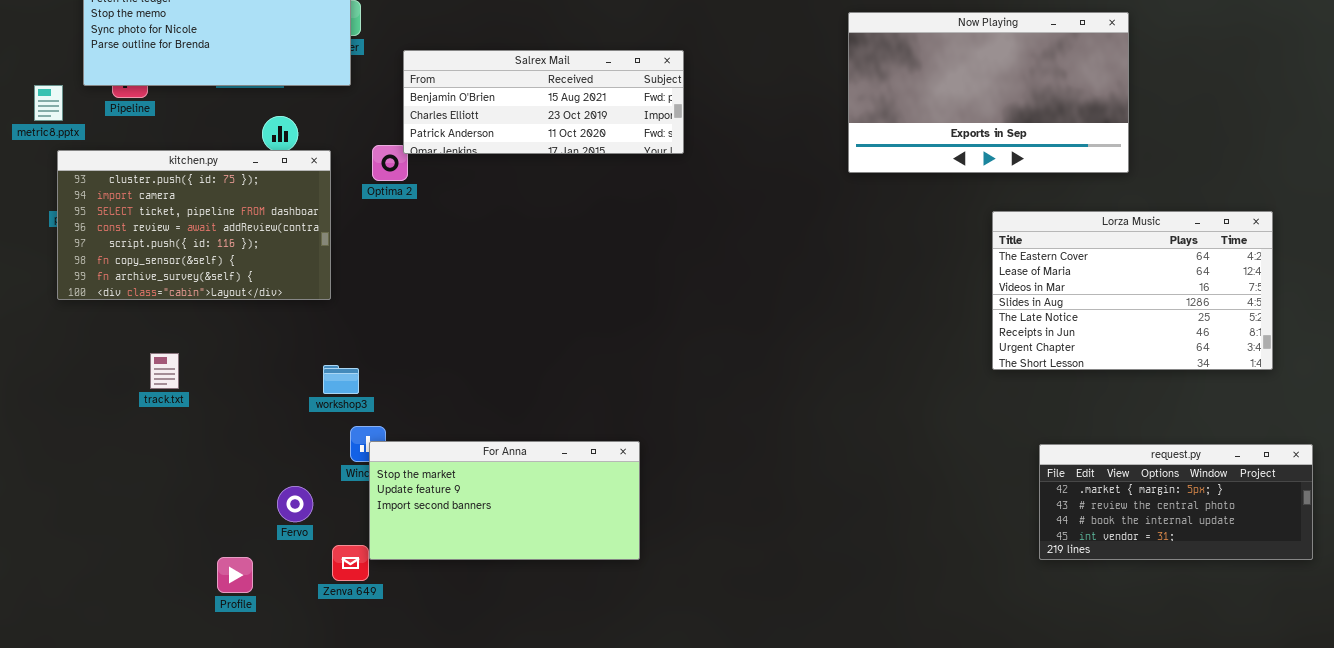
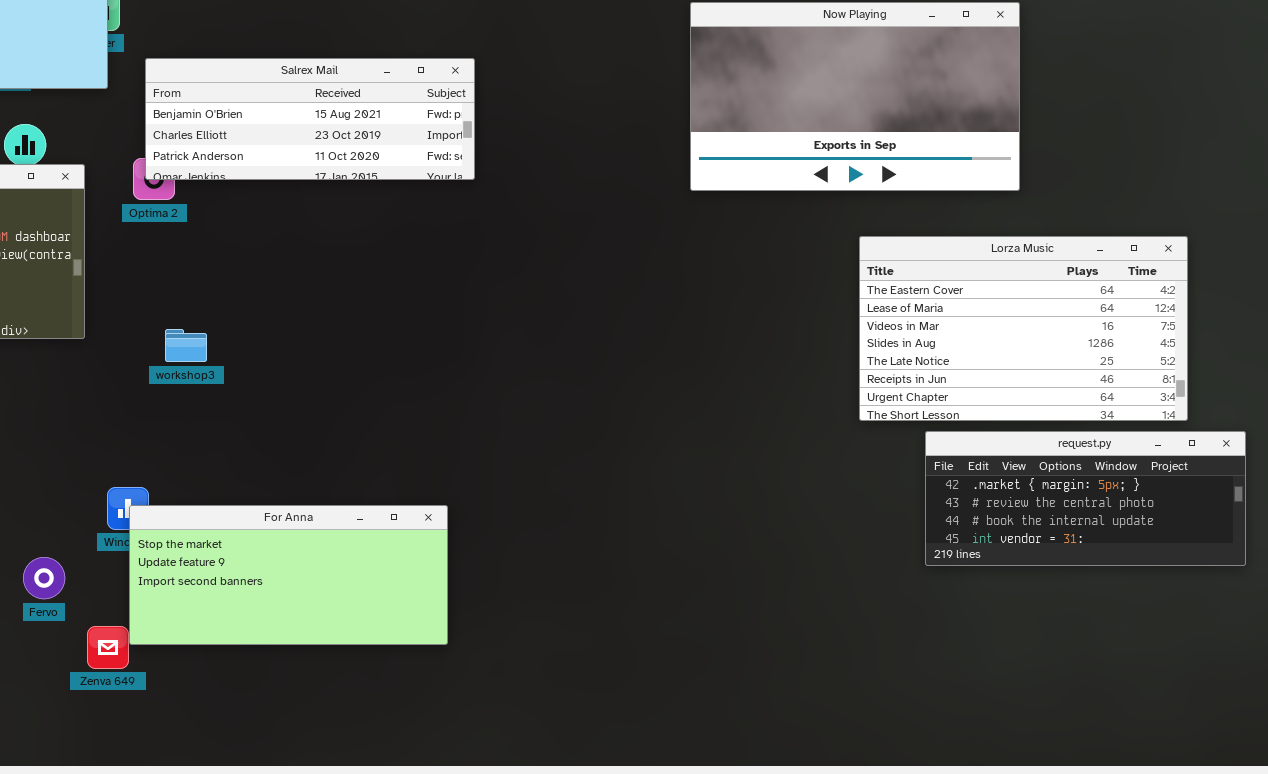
Salrex Mail: [403,50,684,154] -> [145,58,475,180], moved
workshop3: [323,365,359,394] -> [165,329,207,362], moved
request.py: [1039,444,1313,560] -> [925,431,1246,566], moved

